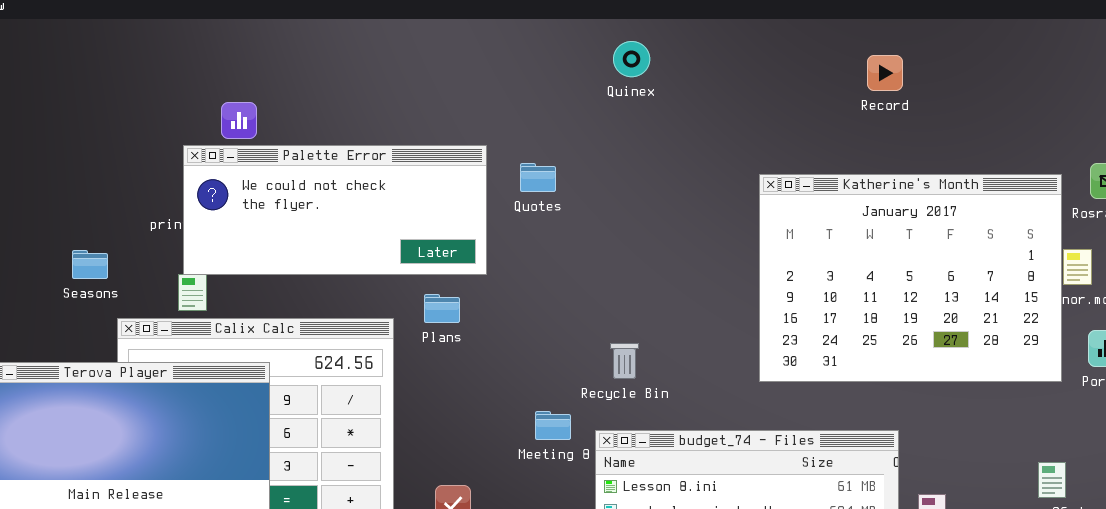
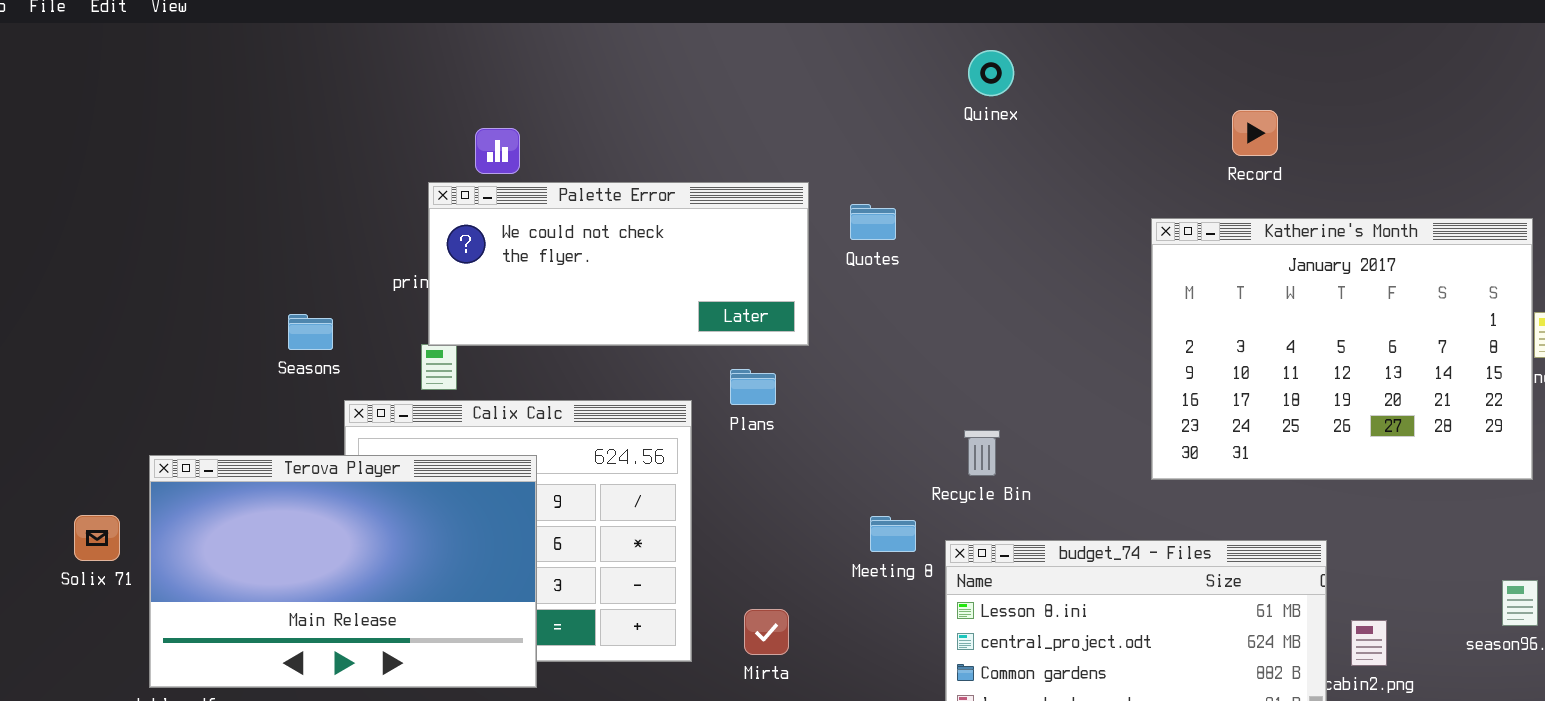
Record: [867,55,903,91] -> [1232,110,1278,156], moved

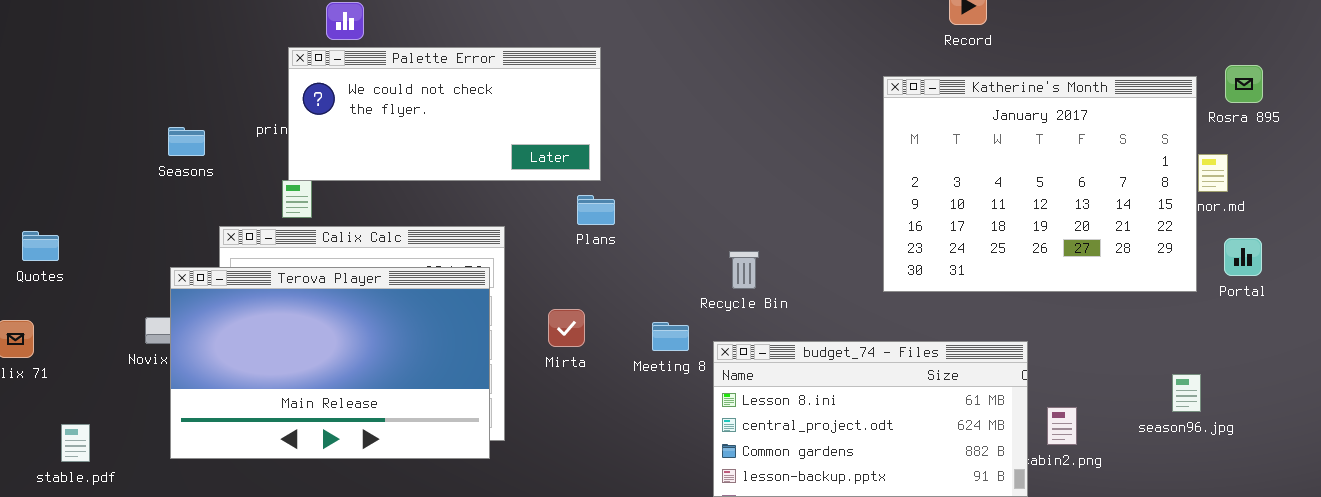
Quotes: [850,204,896,240] -> [22,231,59,261], moved
Seasons: [288,314,333,350] -> [168,127,205,156], moved
Plans: [730,369,776,405] -> [577,195,615,225], moved
Terova Player: [149,455,537,688] -> [170,267,490,459], moved
Mirta: [744,609,789,655] -> [548,309,585,347], moved

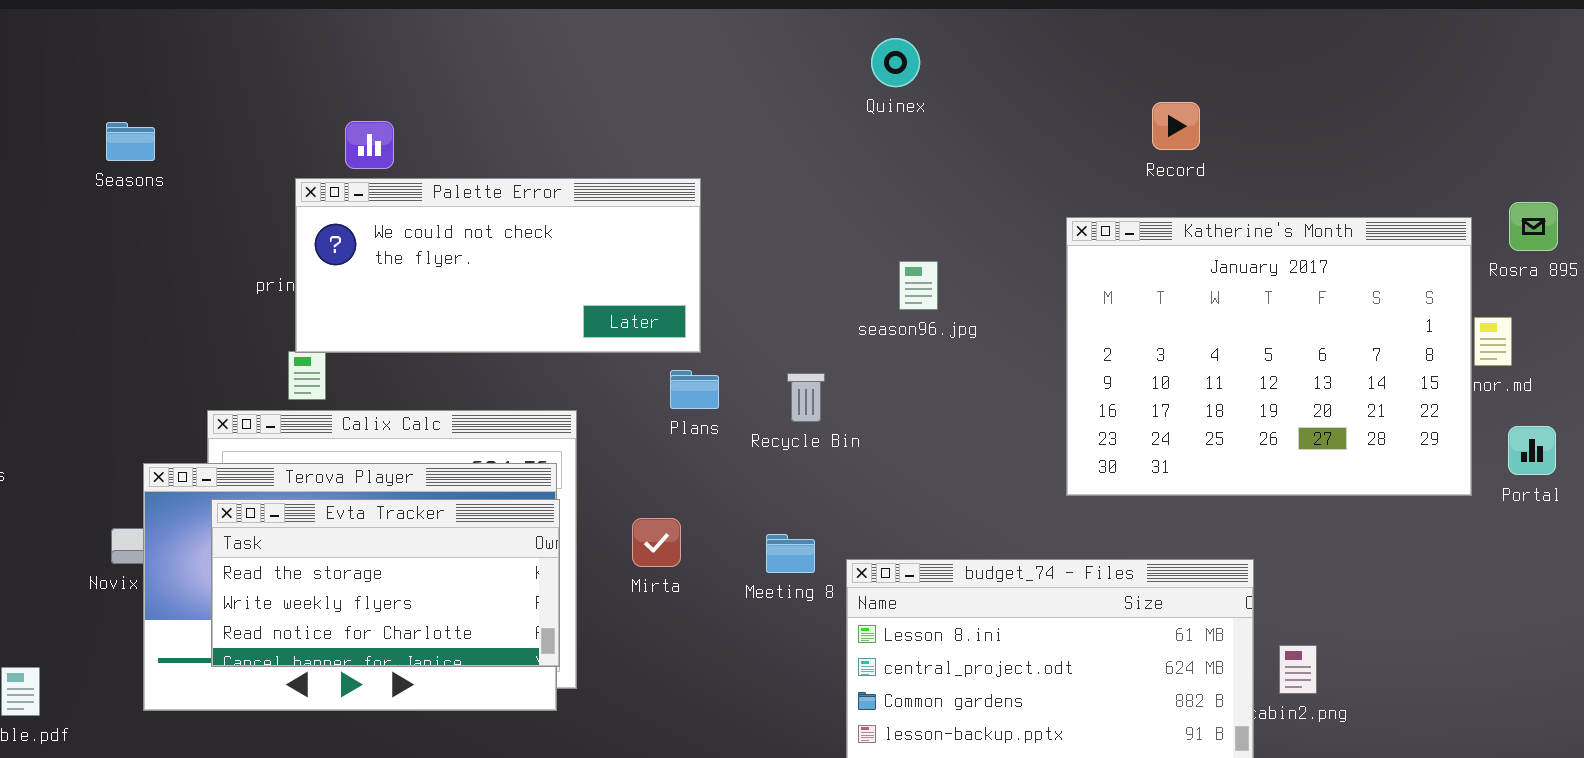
Seasons: [168,127,205,156] -> [106,122,155,161], moved
Recycle Bin: [729,251,759,289] -> [787,373,825,422], moved
Evta Tracker: none -> [211,499,560,667], opened
season96.jpg: [1172,374,1201,412] -> [899,261,938,310], moved

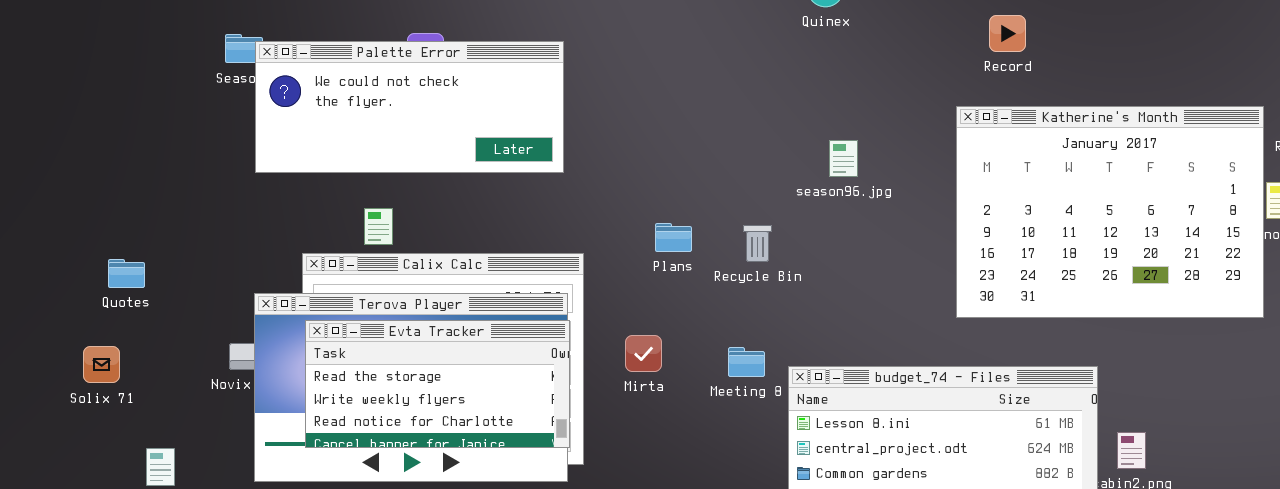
Record: [1152,102,1200,150] -> [989,15,1026,52], moved
Palette Error: [295,178,701,353] -> [255,41,564,173], moved

